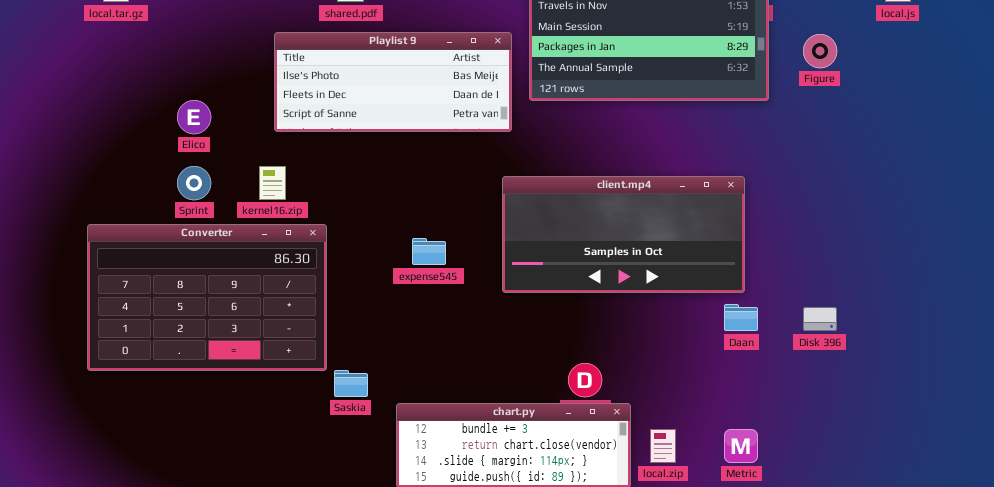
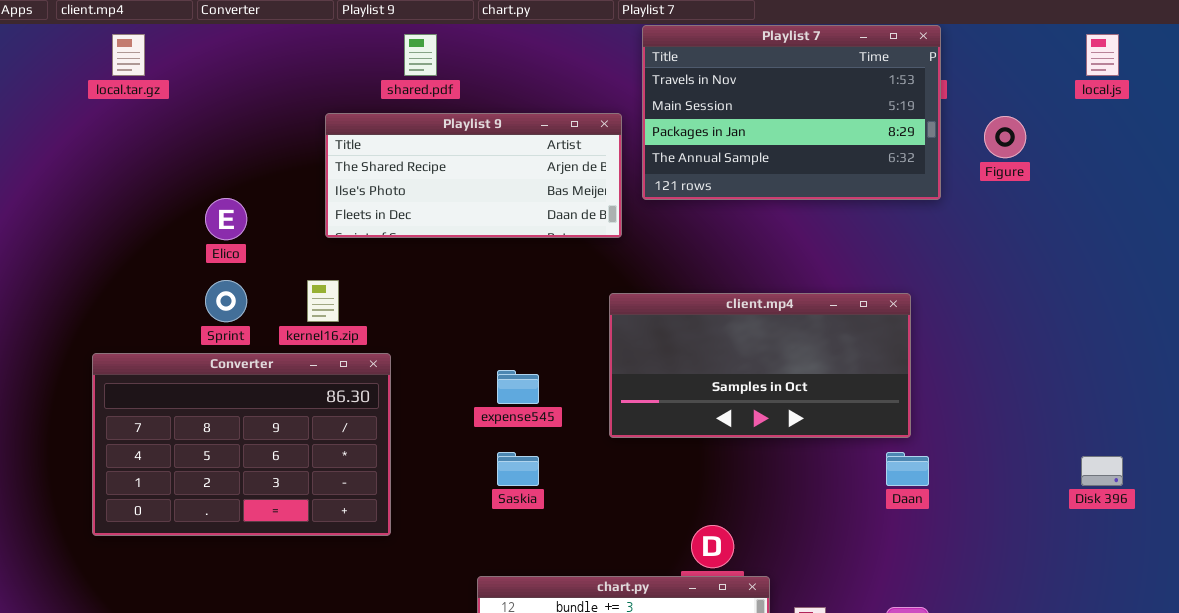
Playlist 9: [274,32,512,132] -> [325,113,622,238], scrolled up 1 row
Disk 396: [803,307,837,331] -> [1081,456,1123,486], moved
Saskia: [334,370,368,397] -> [497,452,539,486], moved

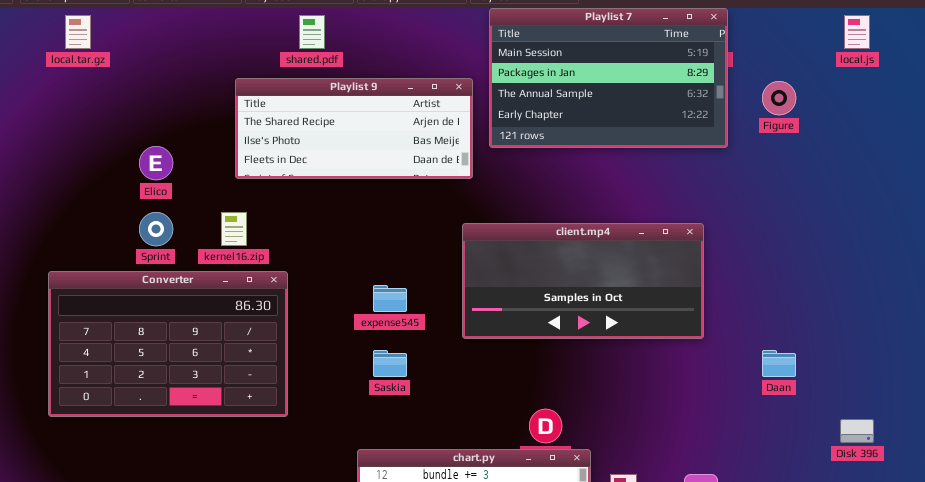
Playlist 7: [642,25,941,200] -> [489,8,728,148], scrolled down 1 row
Daan: [886,452,929,486] -> [762,350,796,377], moved
Disk 396: [1081,456,1123,486] -> [840,419,874,443], moved

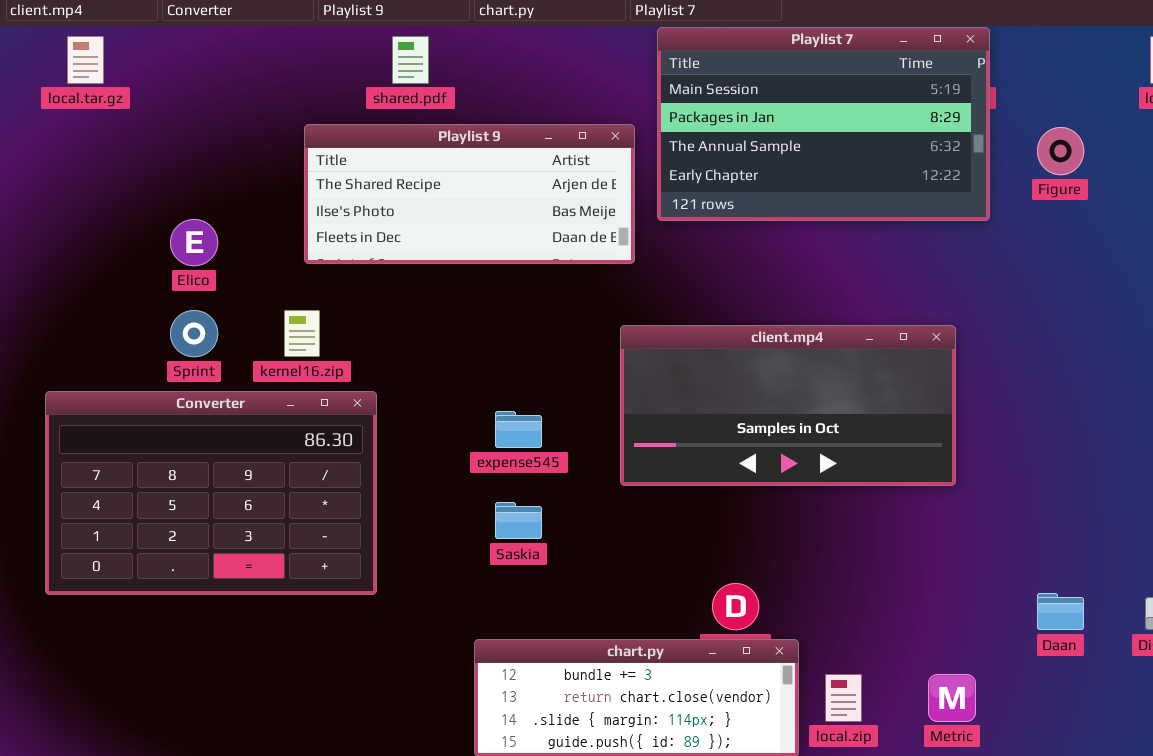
Daan: [762,350,796,377] -> [1037,593,1084,630], moved

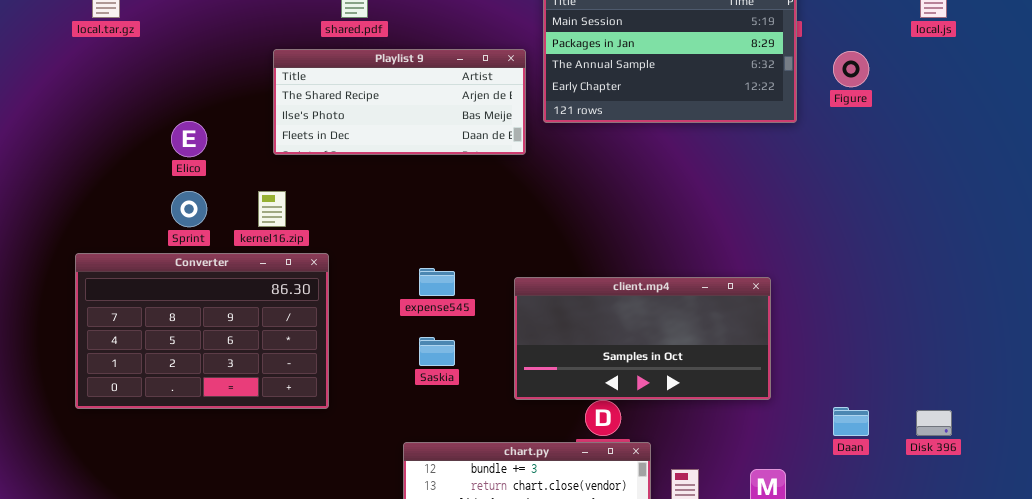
client.mp4: [620,325,956,486] -> [514,277,771,400], moved

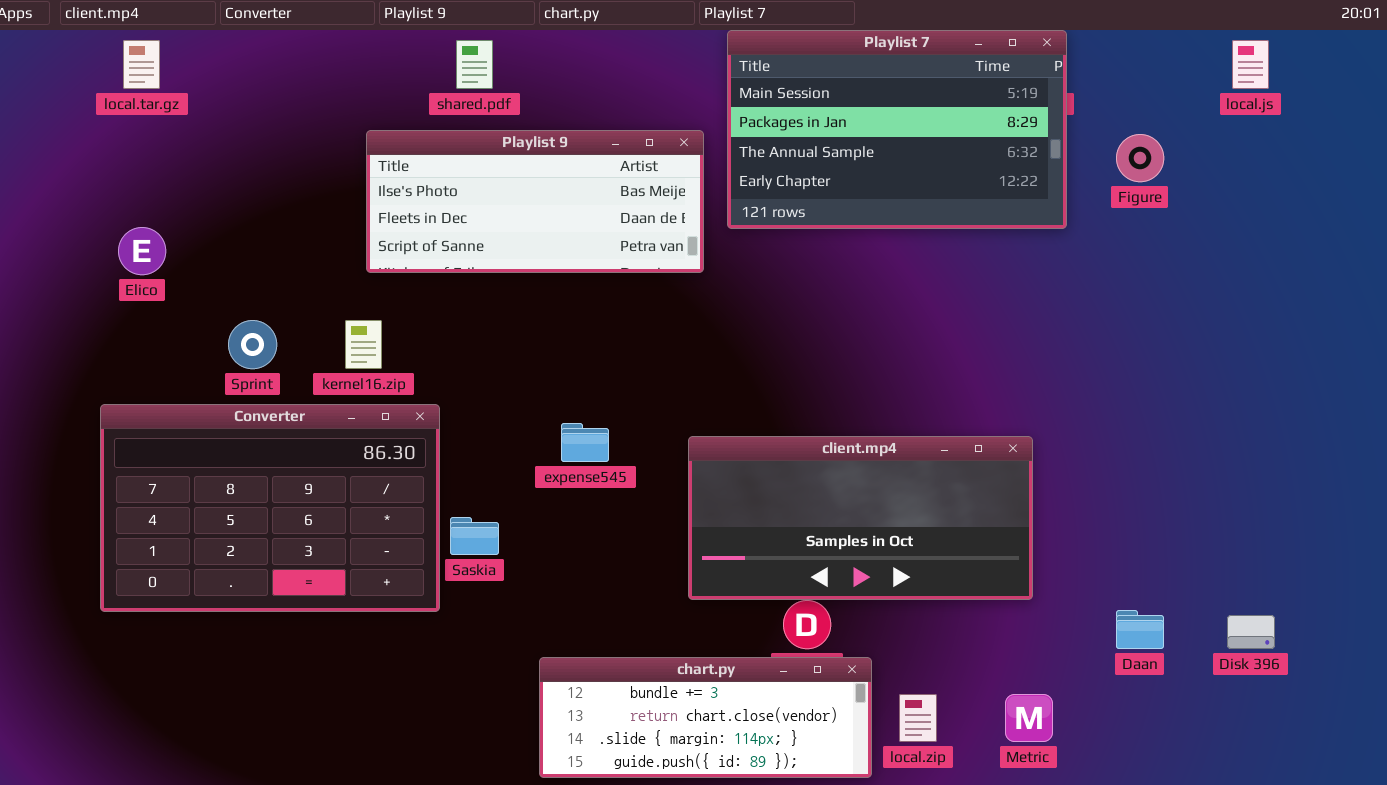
Playlist 9: [273,49,526,155] -> [366,130,704,273], scrolled down 1 row
Elico: [171,121,207,157] -> [118,227,166,275], moved
Saskia: [419,337,455,366] -> [450,517,499,555], moved

